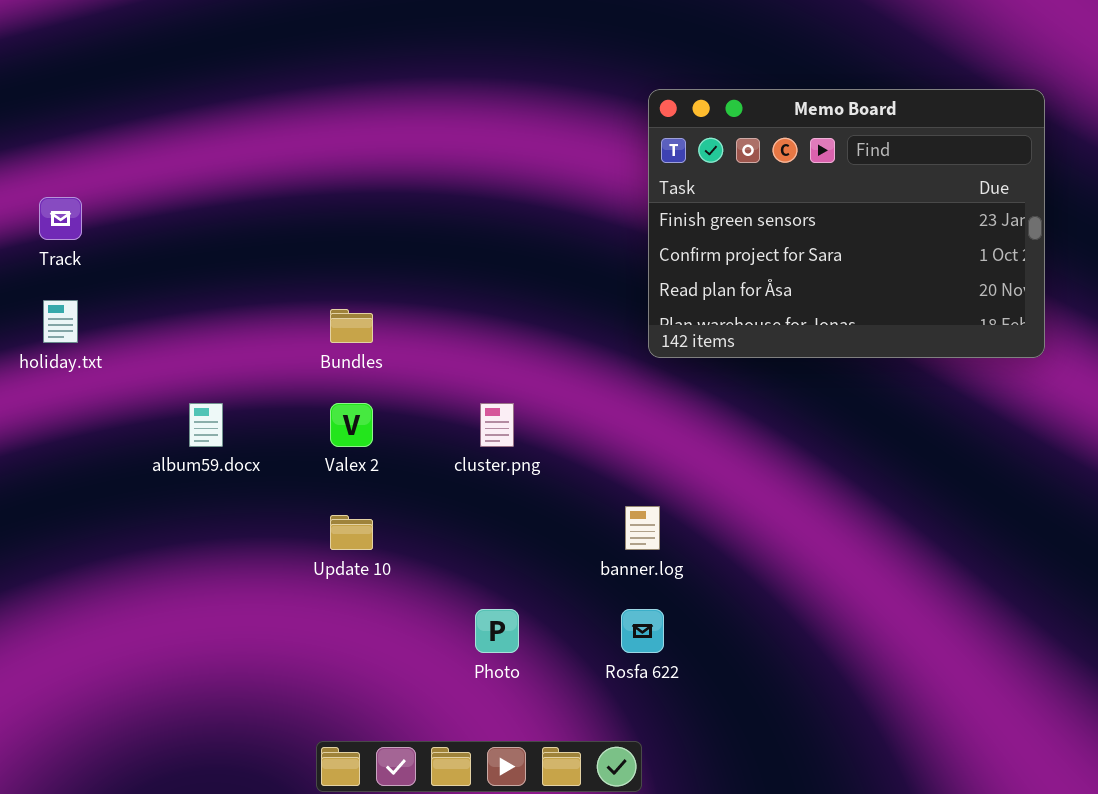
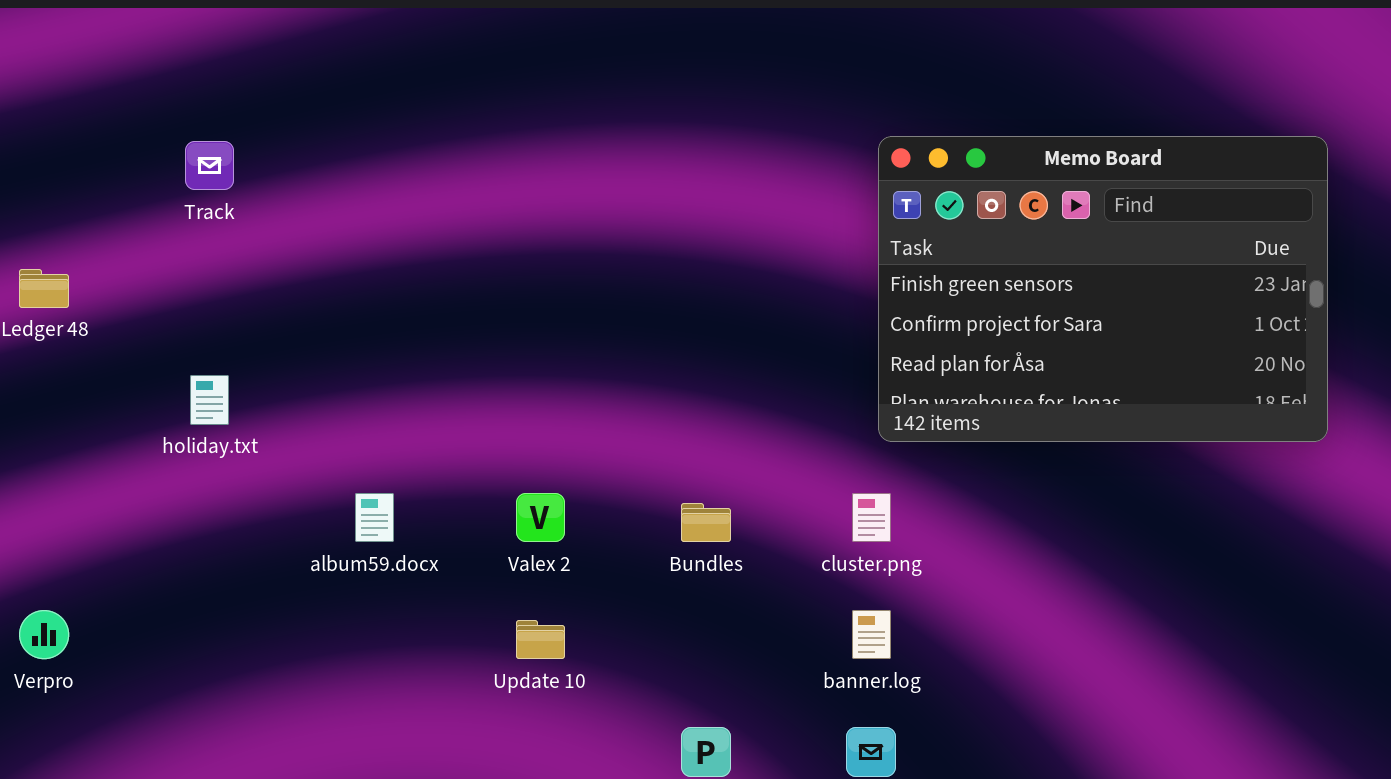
Track: [39,197,82,240] -> [185,141,234,190], moved
Bundles: [330,309,373,343] -> [681,503,731,542], moved
cluster.png: [480,403,514,447] -> [852,493,891,542], moved

